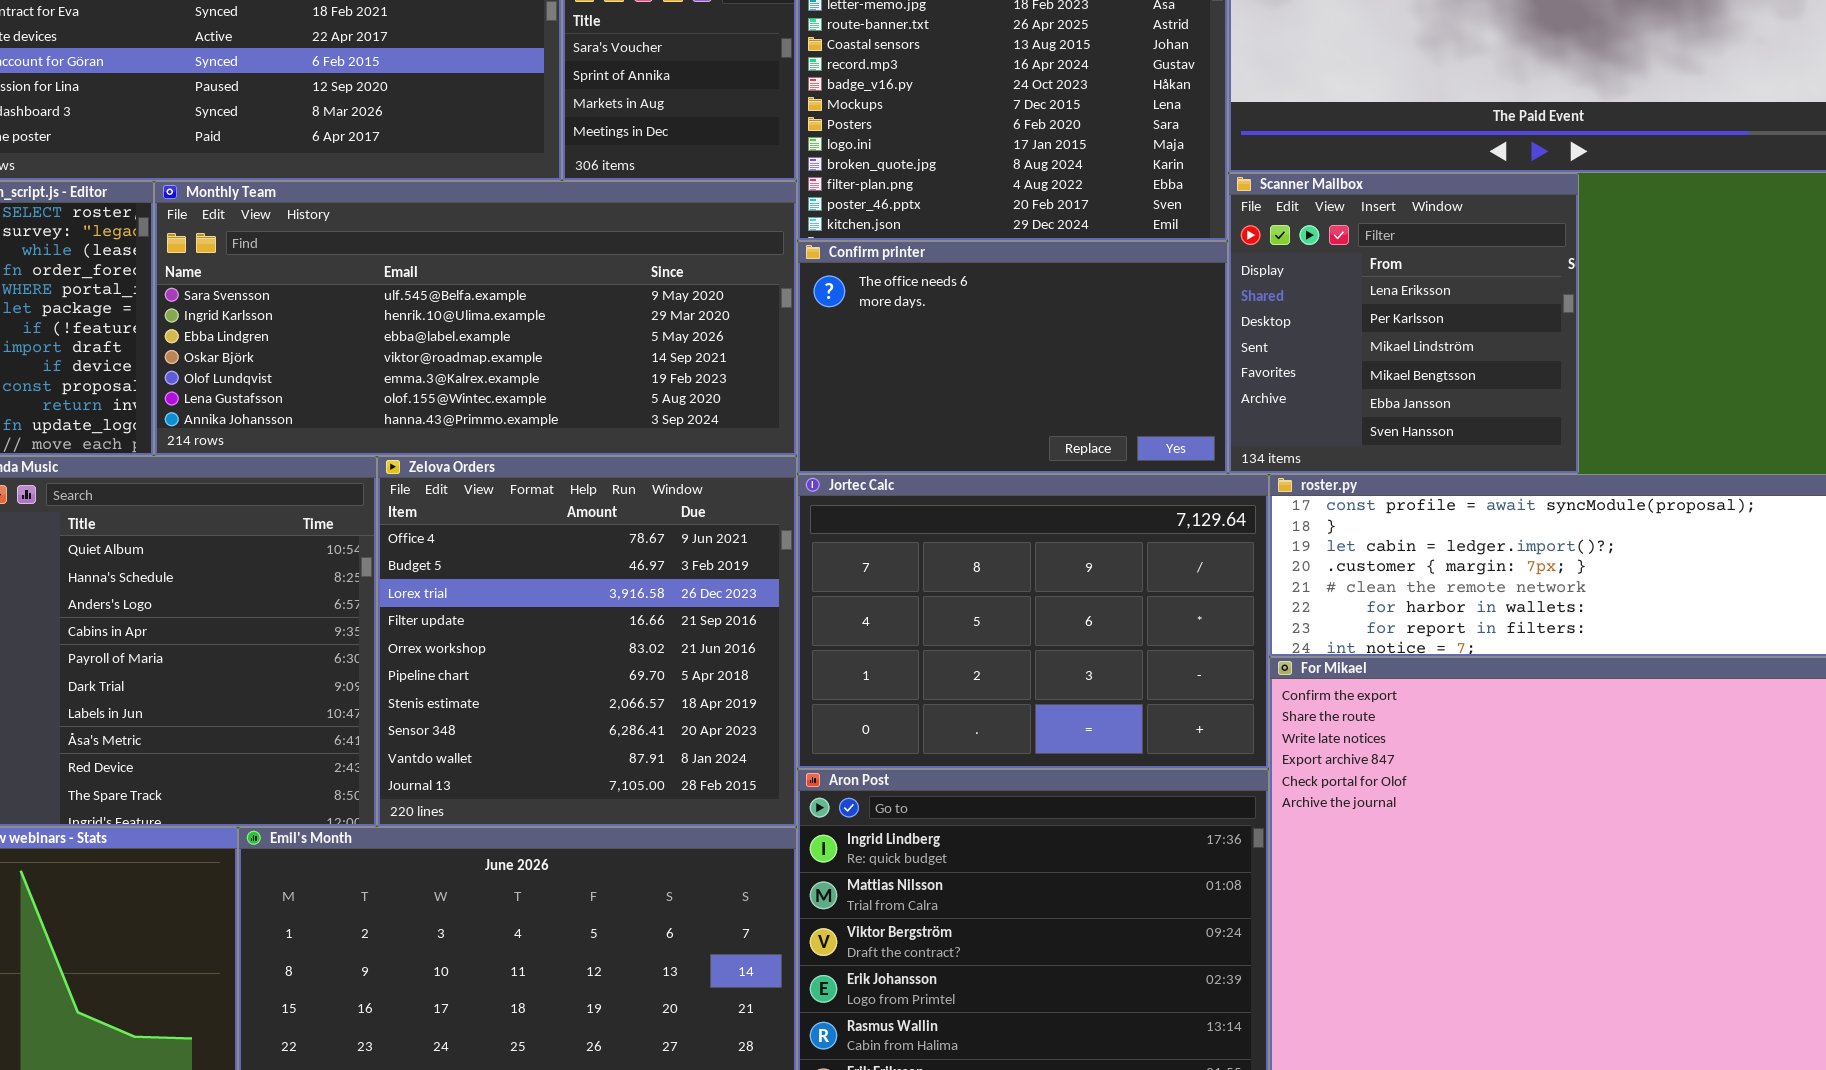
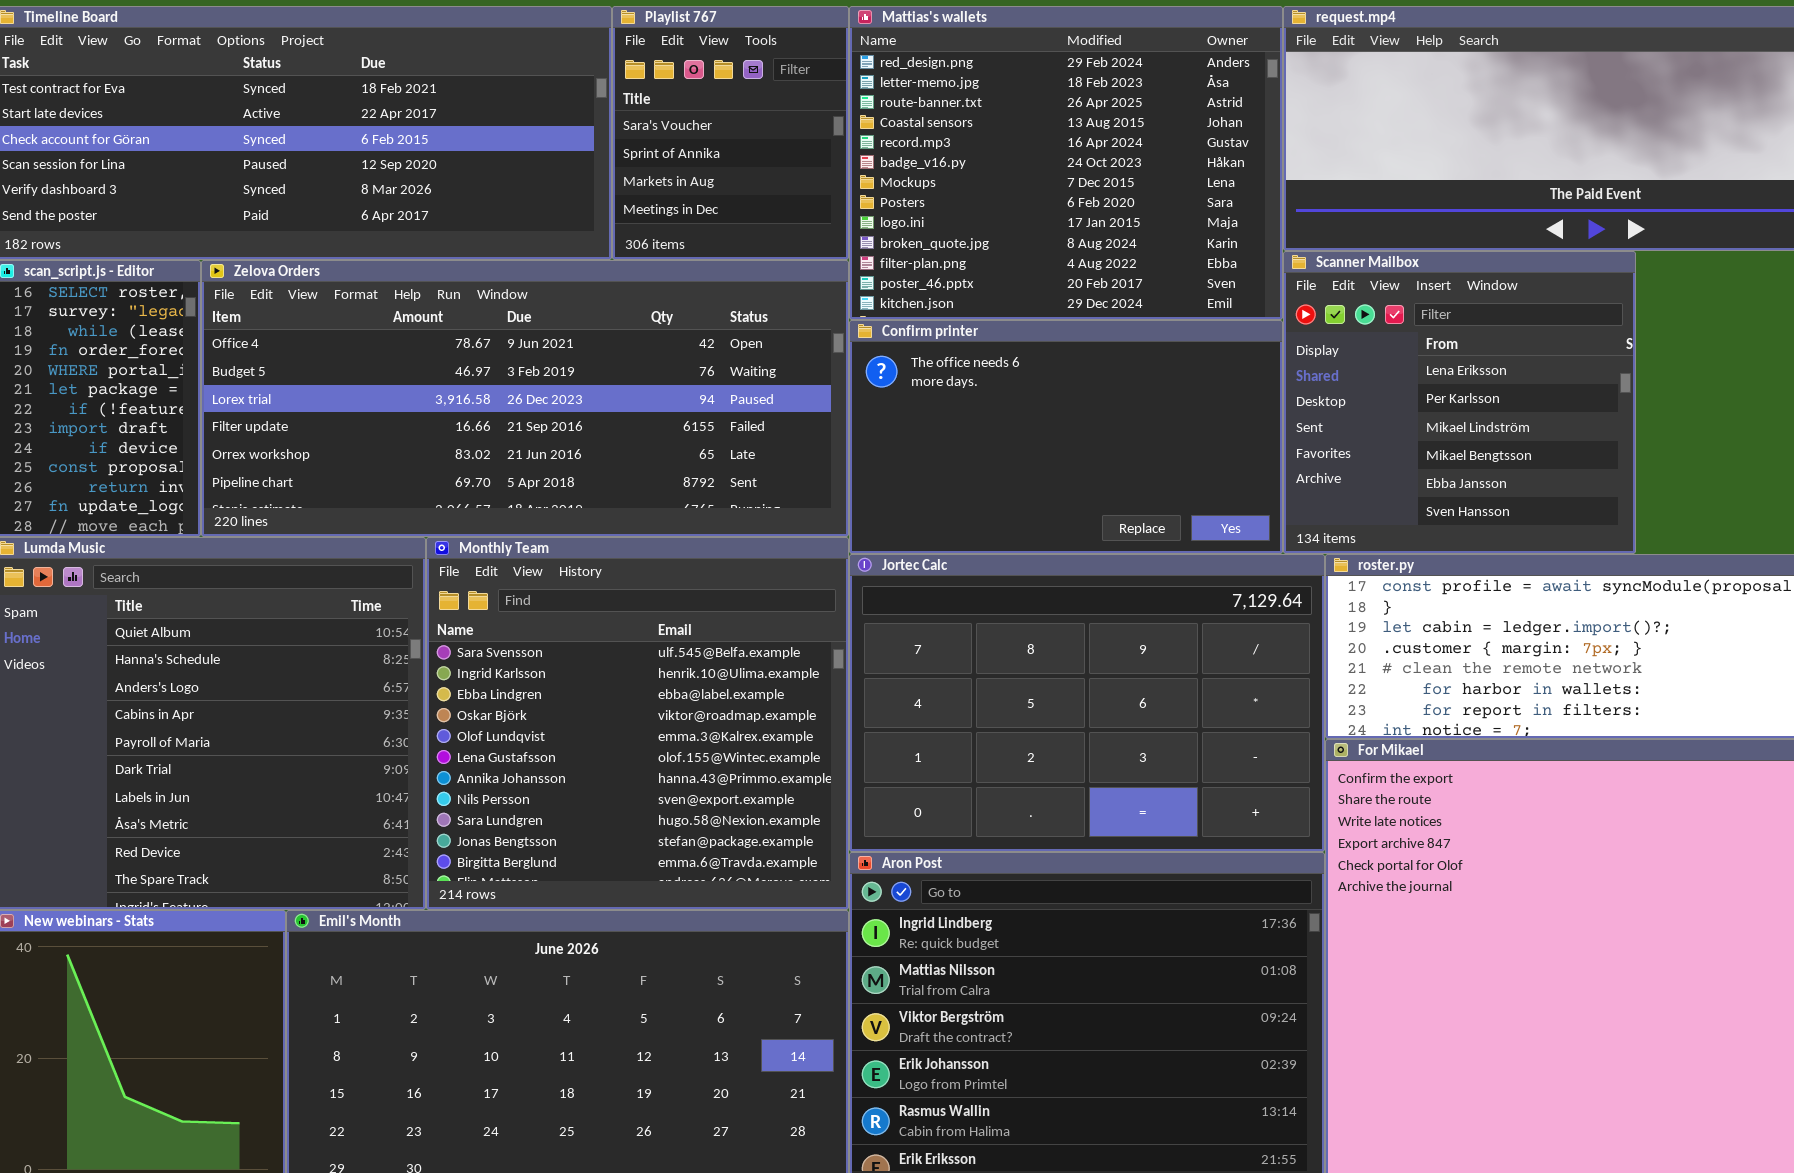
Monthly Team: [154,181,797,456] -> [426,537,849,910], moved, resized
Zelova Orders: [377,456,797,827] -> [201,260,849,537], moved, resized

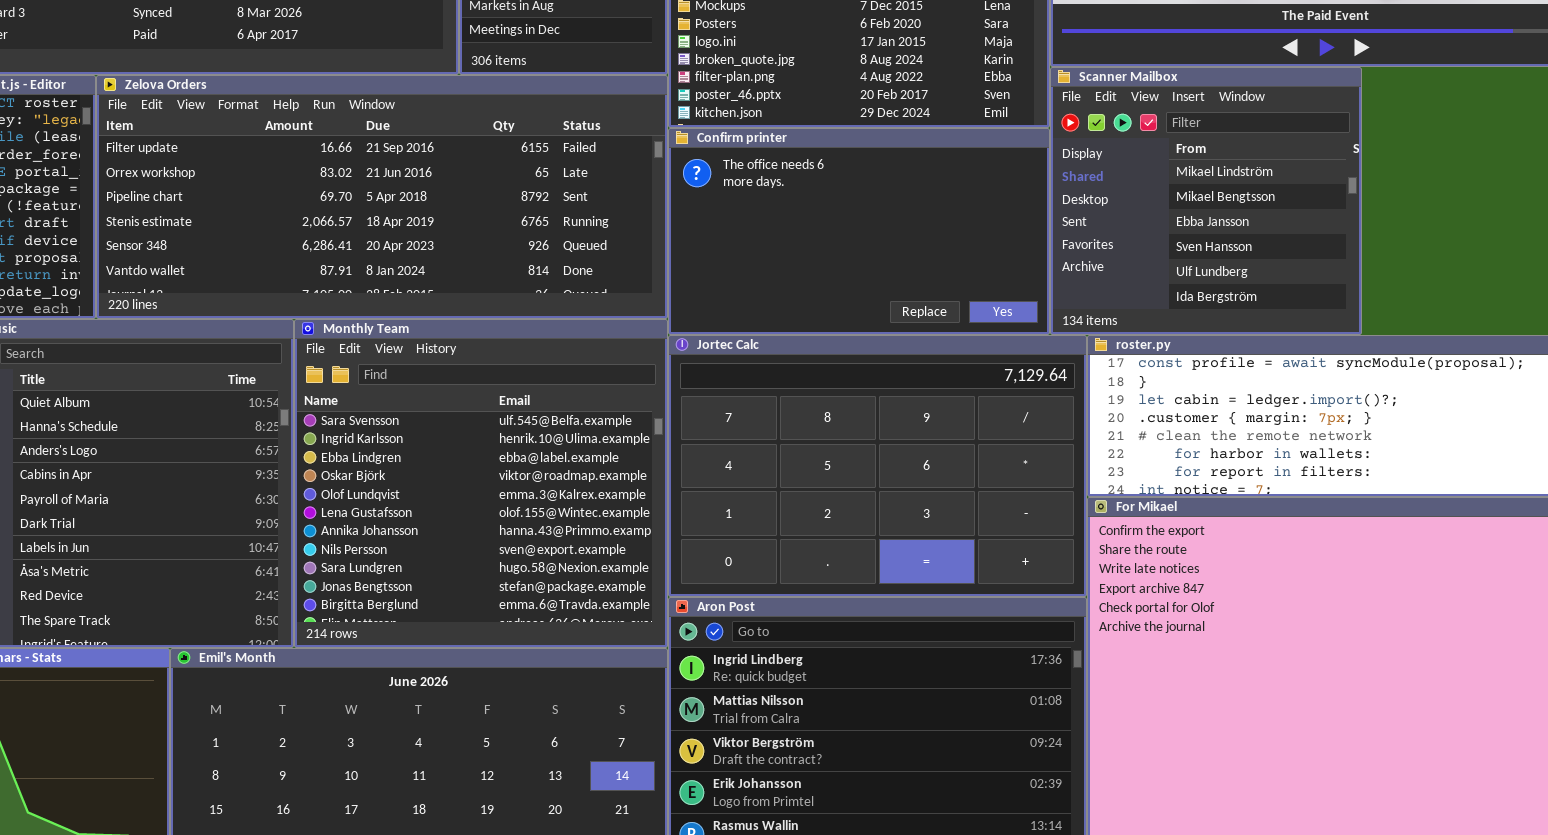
Scanner Mailbox: [1283,251,1636,554] -> [1050,67,1362,335], scrolled down 2 rows
Zelova Orders: [201,260,849,537] -> [96,75,668,319], scrolled down 3 rows

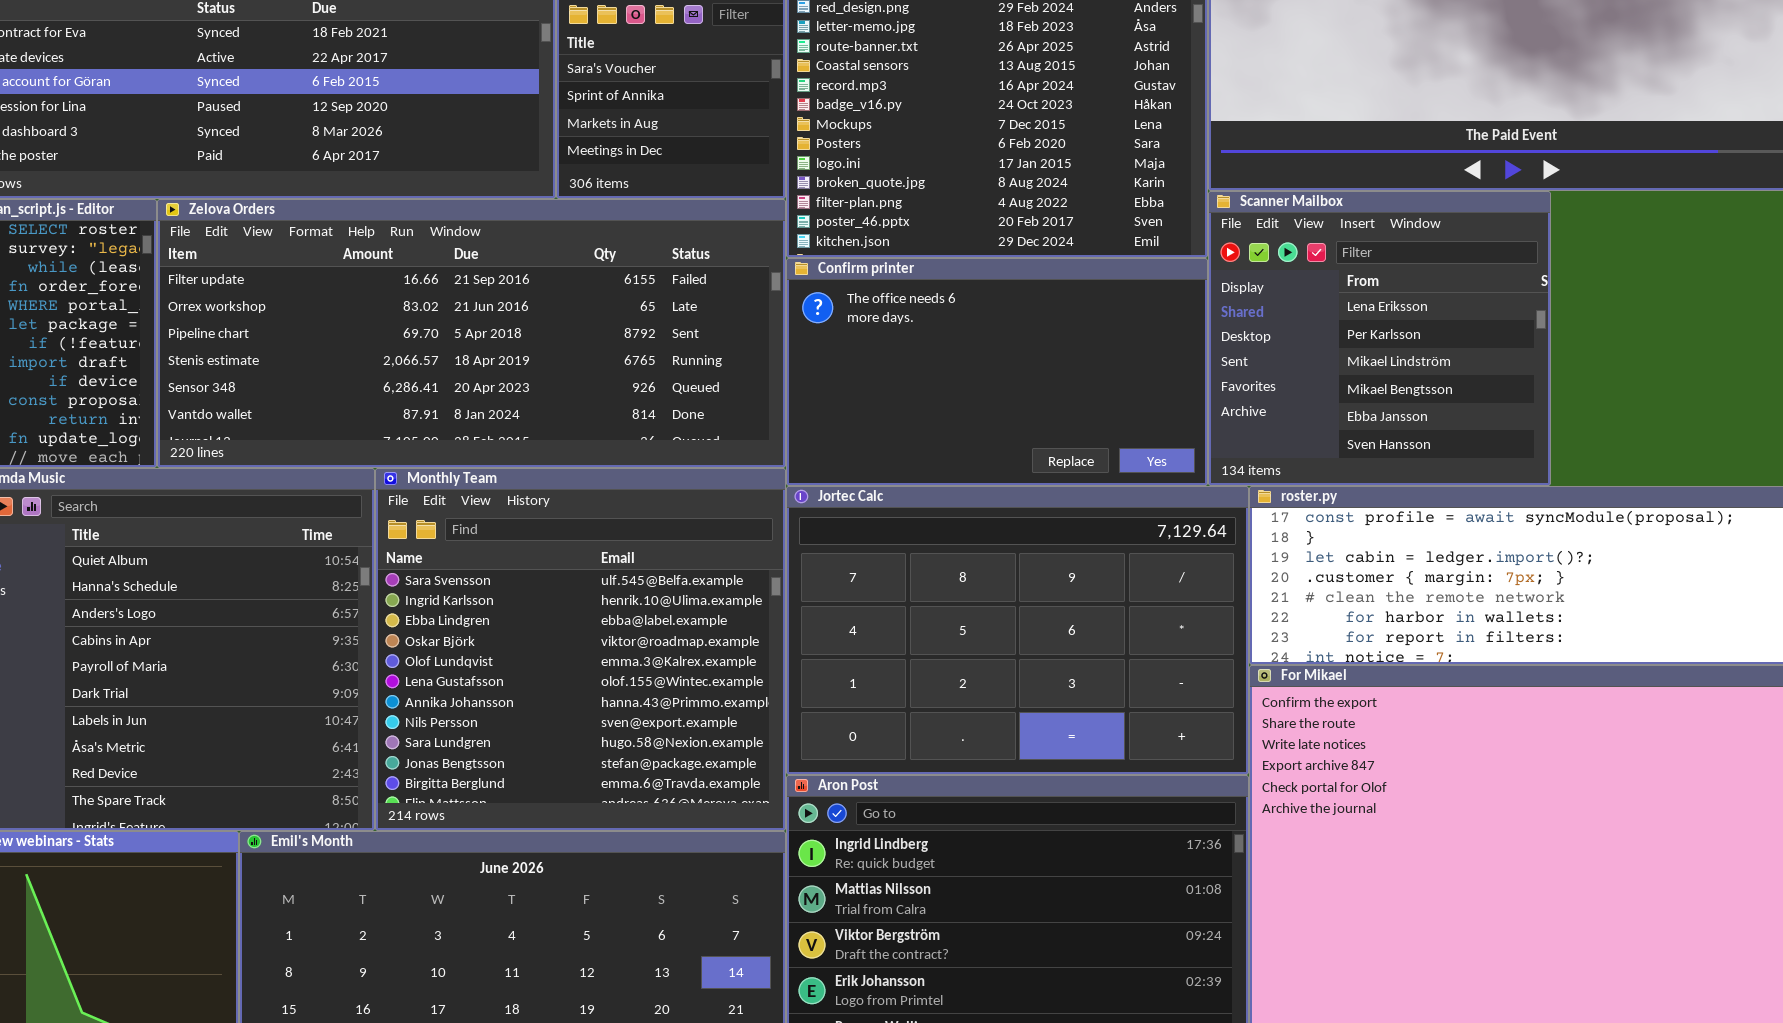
Scanner Mailbox: [1050,67,1362,335] -> [1208,191,1551,486], scrolled up 2 rows

